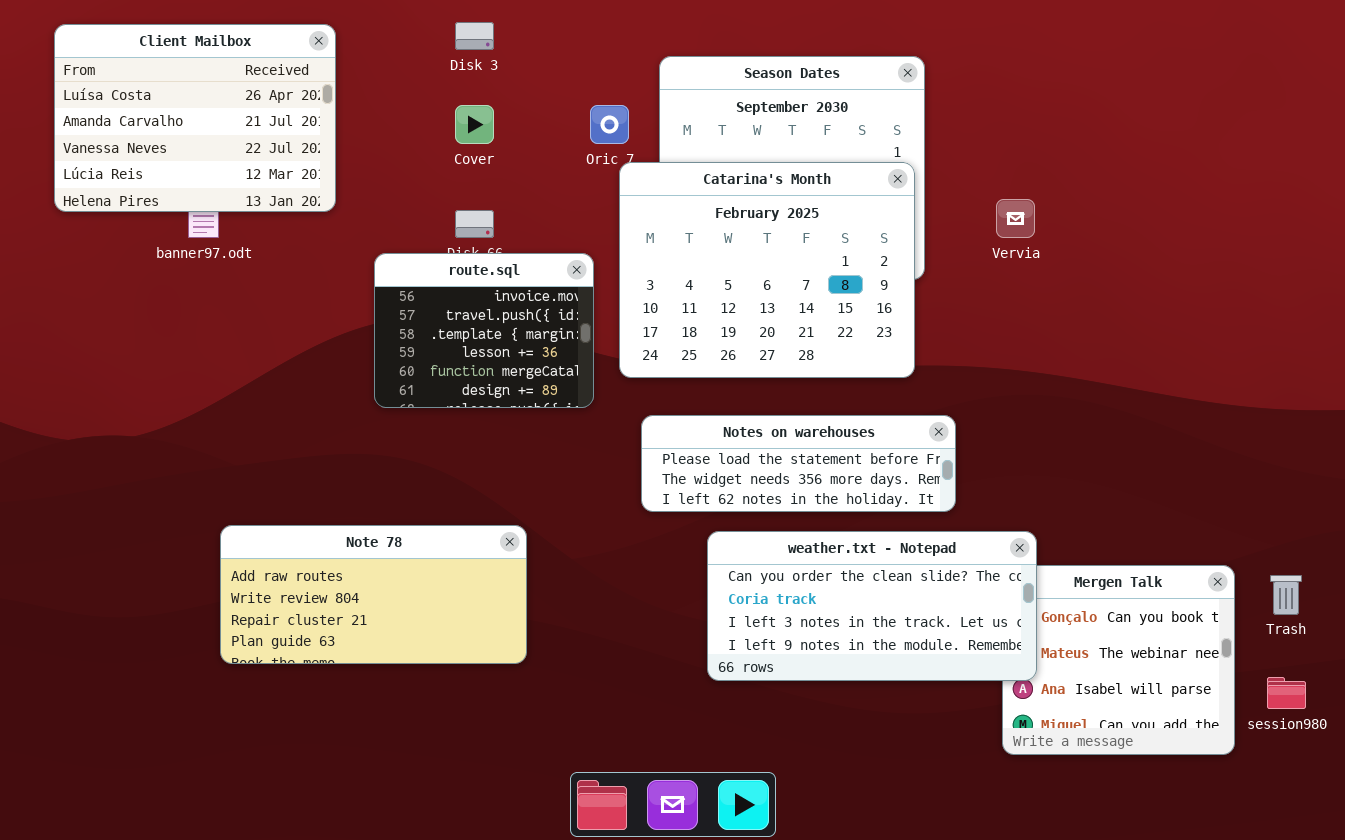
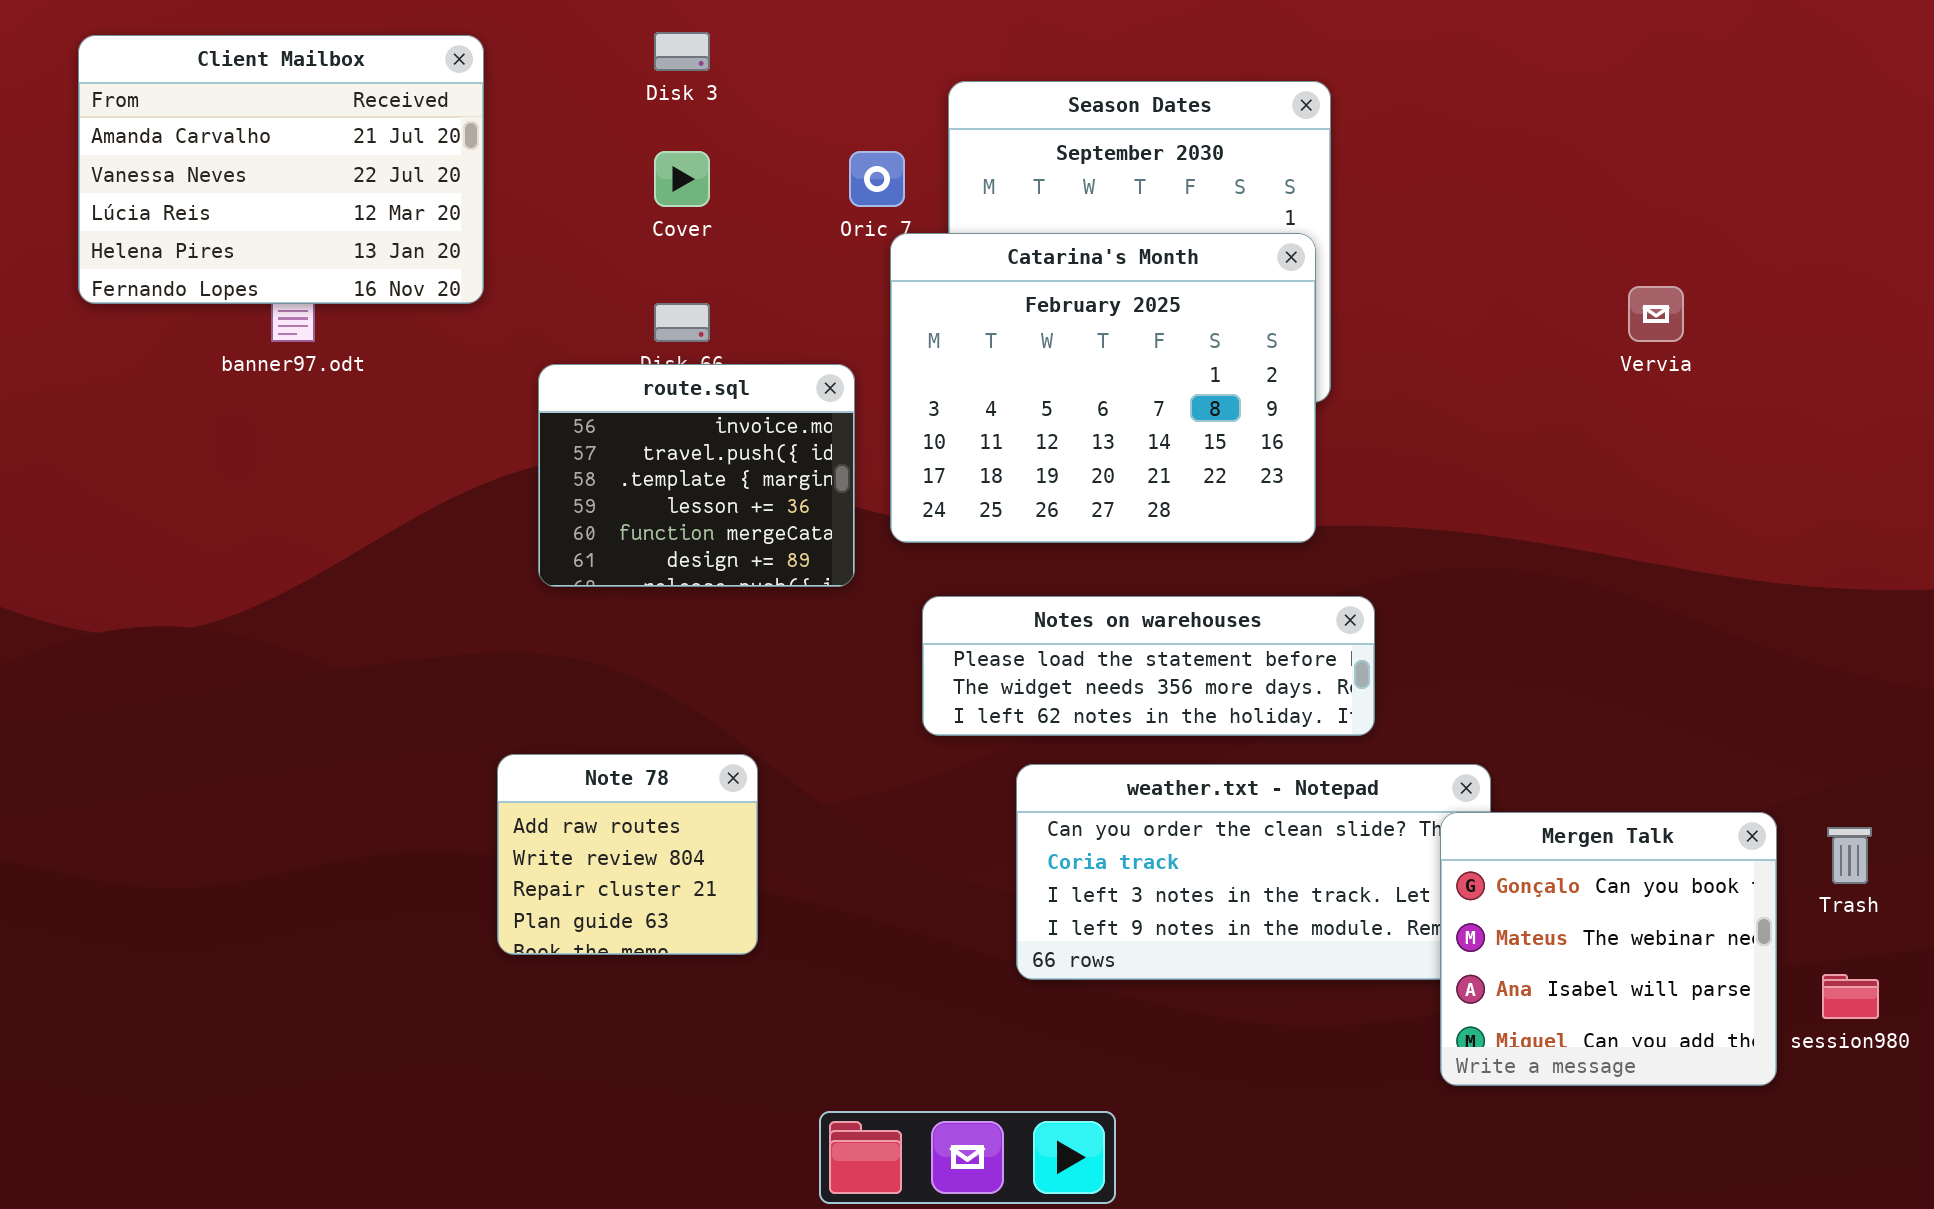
Client Mailbox: [54,24,336,212] -> [78,35,484,304], scrolled down 1 row
Vervia: [996,199,1035,238] -> [1628,286,1684,342], moved
Note 78: [220,525,527,664] -> [497,754,758,955], resized
Mergen Talk: [1002,565,1235,755] -> [1440,812,1777,1086], raised

